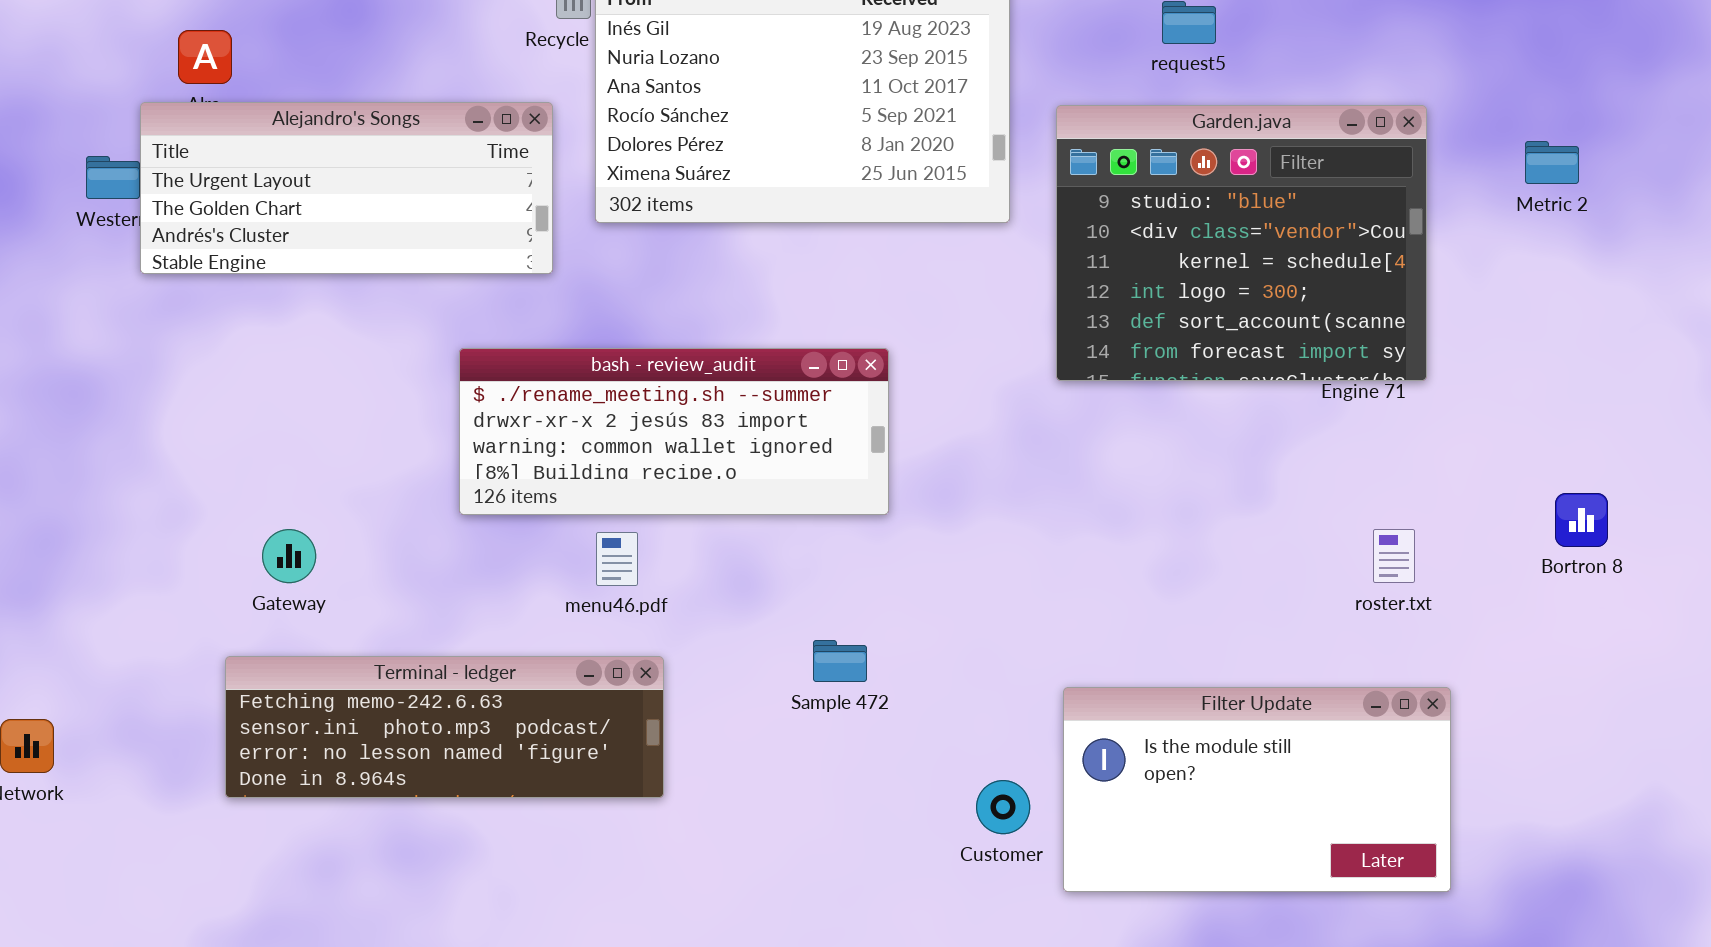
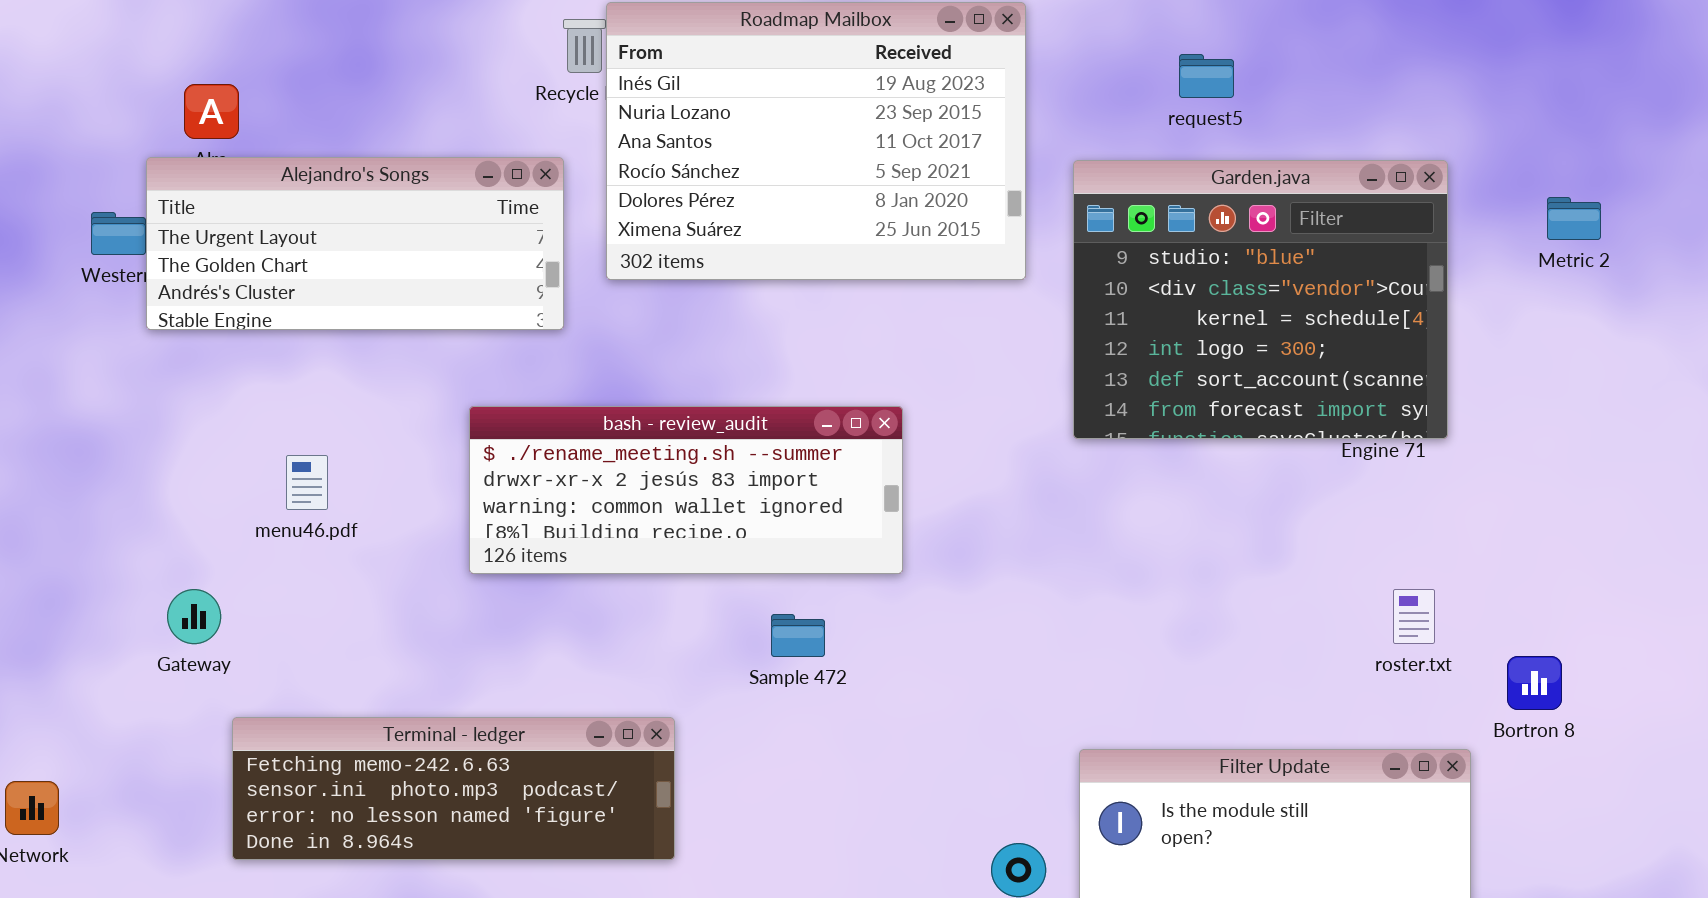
Bortron 8: [1555,493,1608,547] -> [1507,656,1562,710], moved
Gateway: [262,529,316,583] -> [167,589,221,644], moved
menu46.pdf: [596,532,638,586] -> [286,455,328,510], moved
Sample 472: [813,640,867,682] -> [771,614,825,657], moved

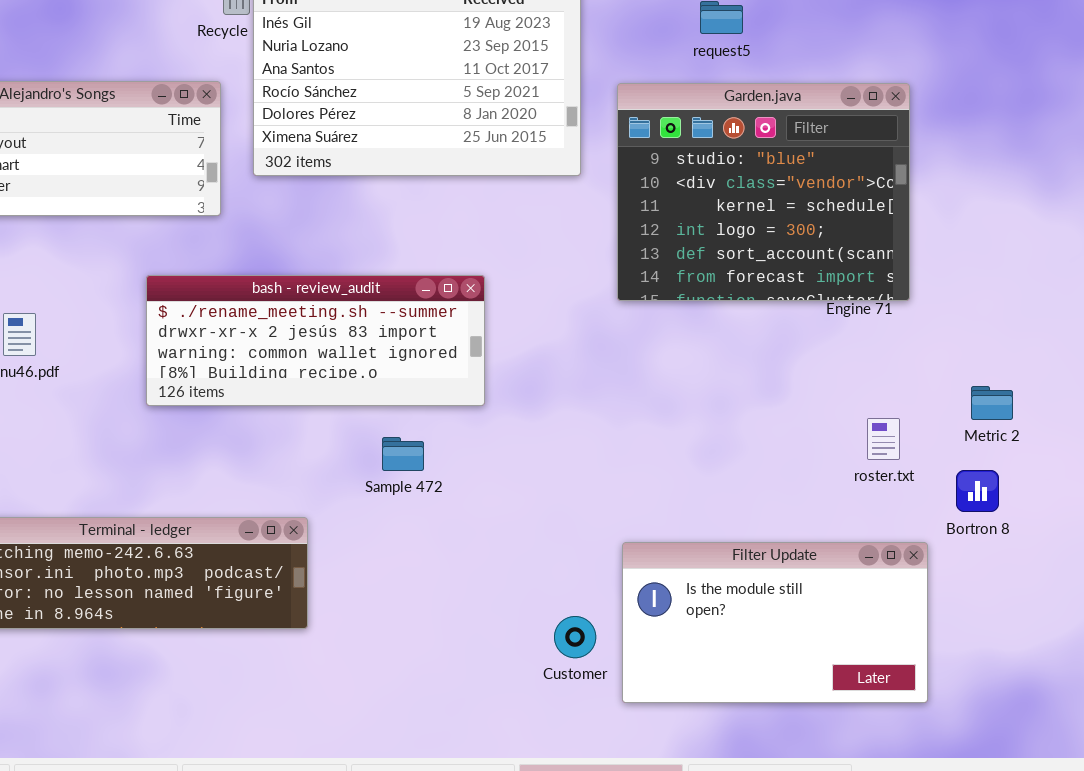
Metric 2: [1547,197,1601,240] -> [971,386,1013,420], moved

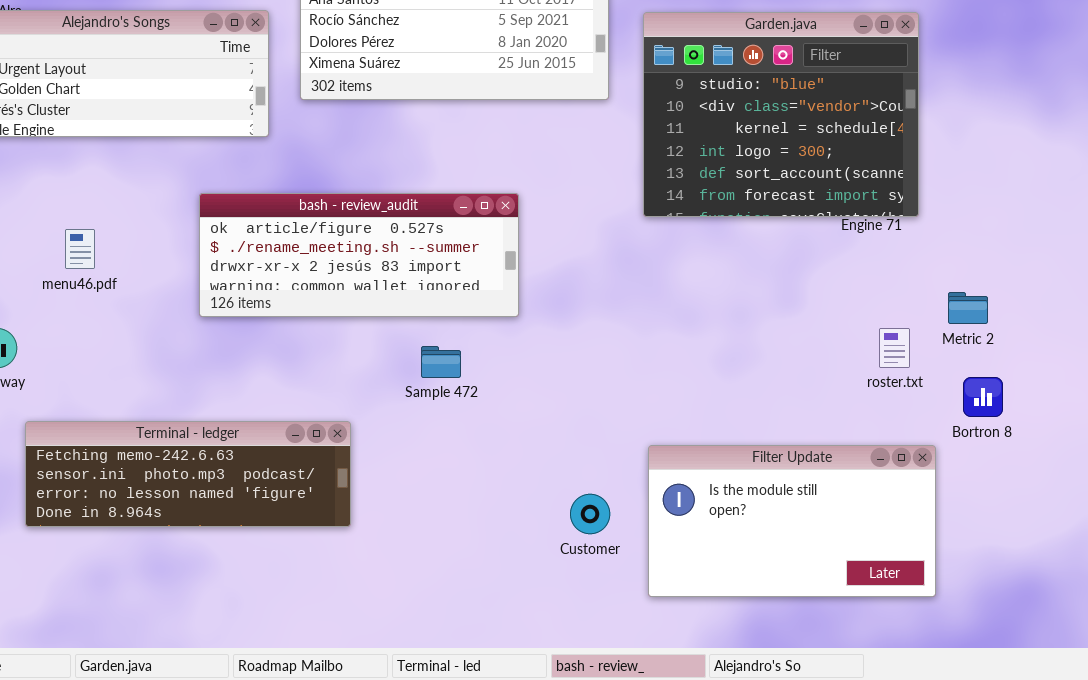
bash - review_audit: [146,275,485,406] -> [199,193,519,317], scrolled up 1 row
Metric 2: [971,386,1013,420] -> [948,292,988,324], moved
Customer: [554,616,596,658] -> [570,494,610,534], moved

